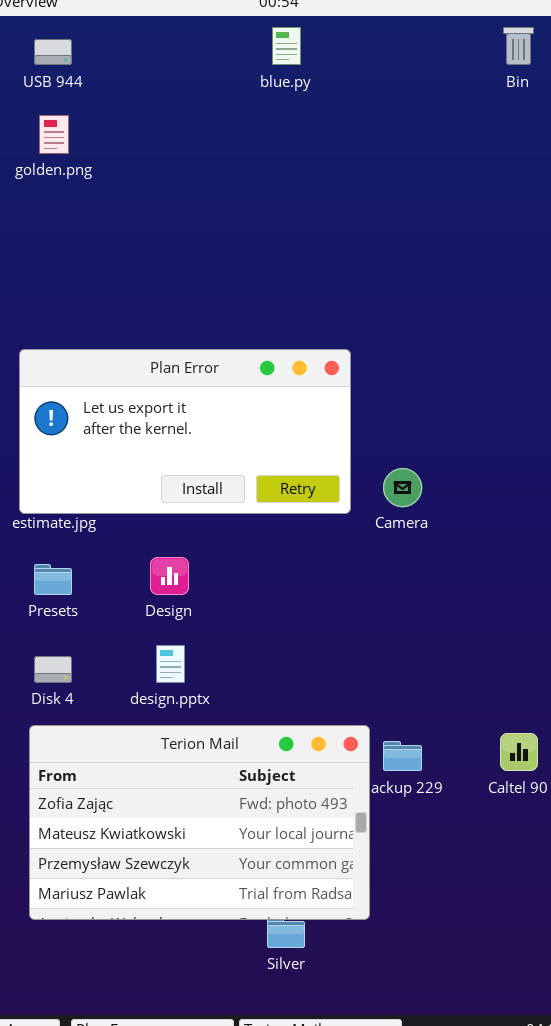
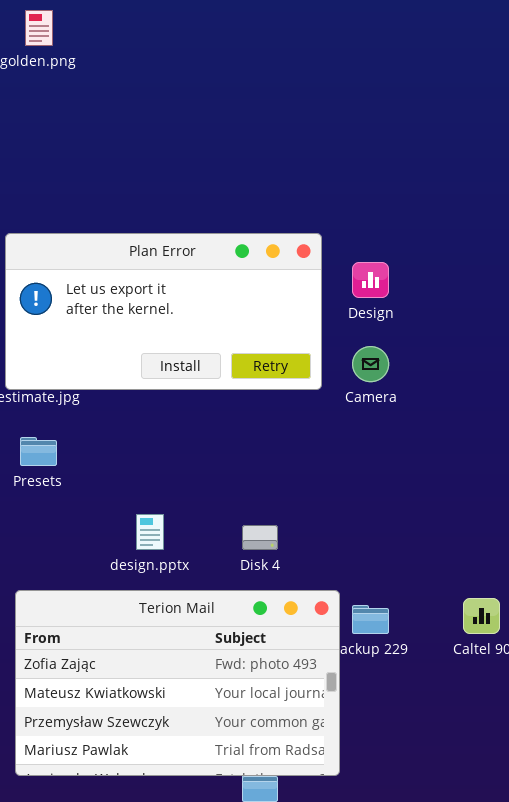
Design: [150,557,189,595] -> [352,262,389,298], moved
Disk 4: [34,656,72,683] -> [242,525,278,550], moved

